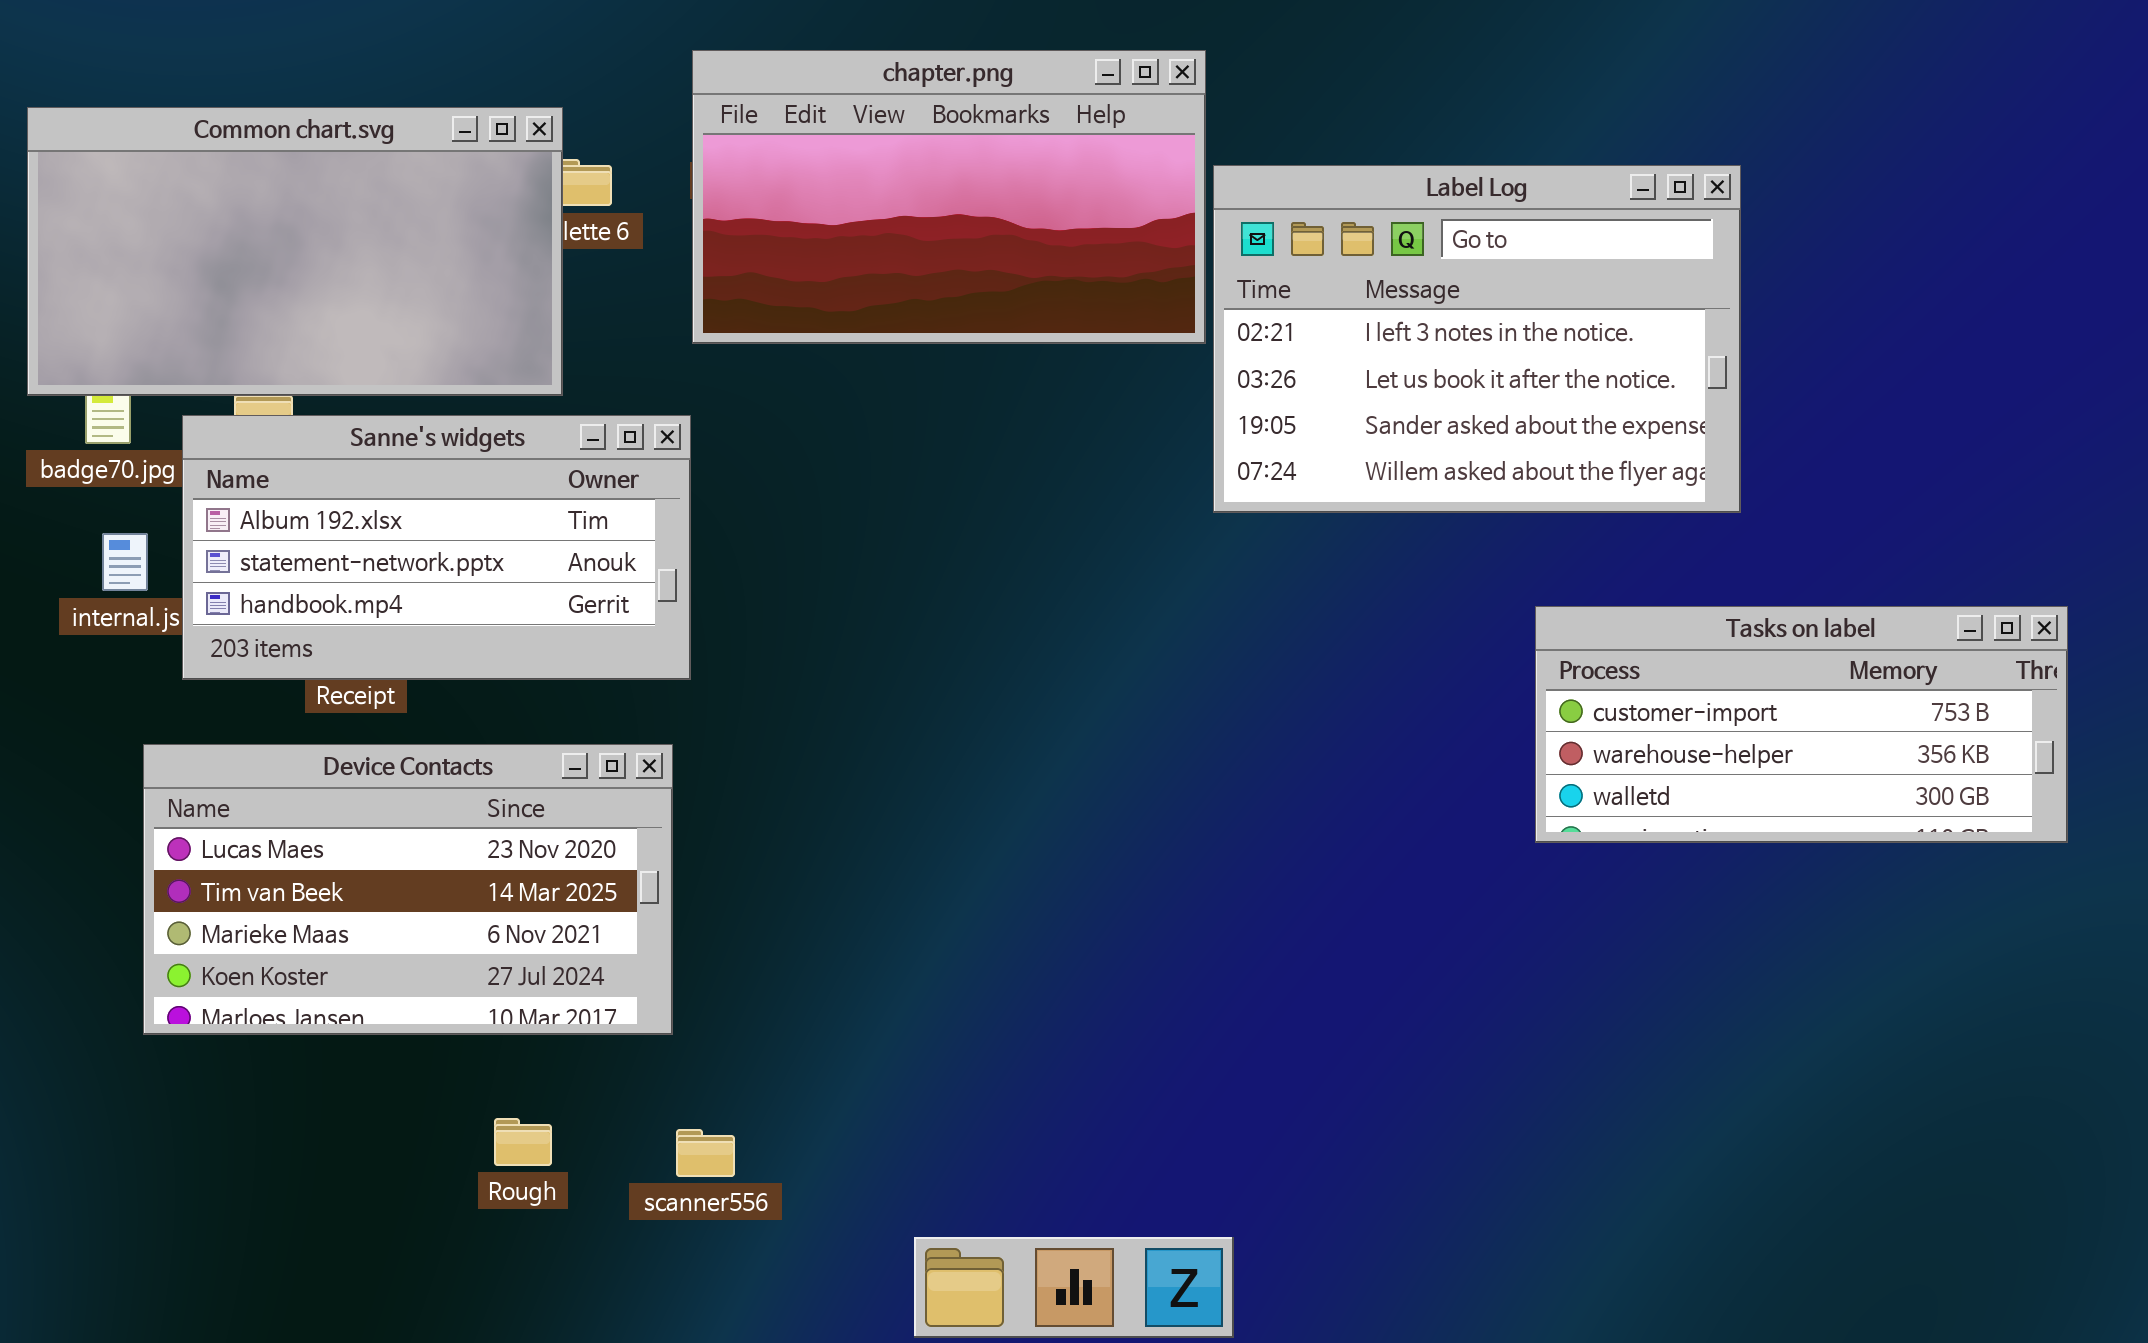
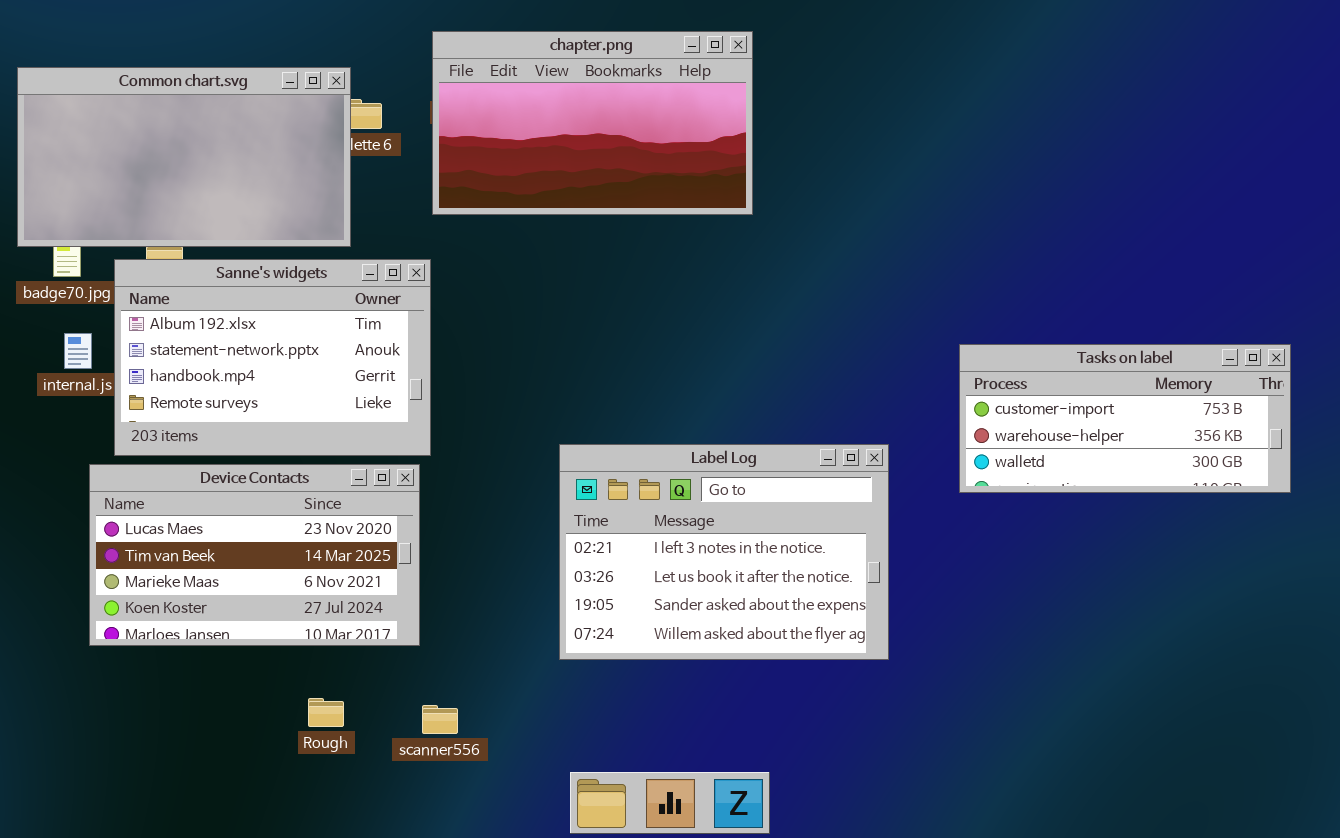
Label Log: [1213,165,1741,513] -> [559,444,889,660], moved
Sanne's widgets: [182,415,691,680] -> [114,259,431,456], resized
Tasks on label: [1535,606,2068,843] -> [959,344,1291,493], moved

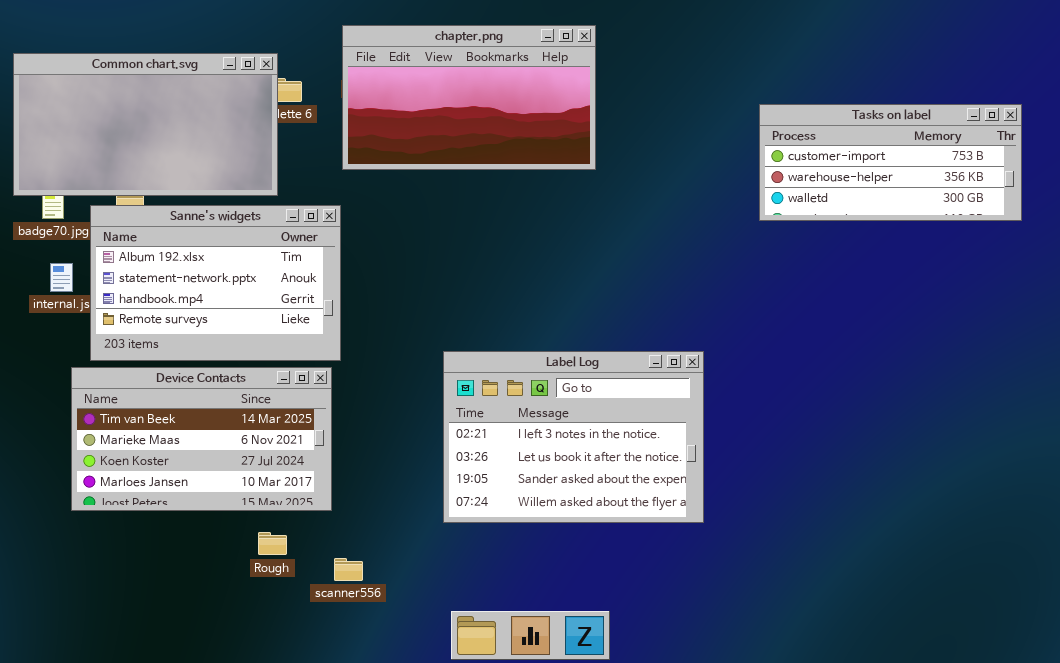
Tasks on label: [959,344,1291,493] -> [759,104,1022,221], moved
Device Contacts: [89,464,420,646] -> [71,367,332,511], scrolled down 1 row
Rough: [308,698,344,727] -> [258,532,287,555], moved

